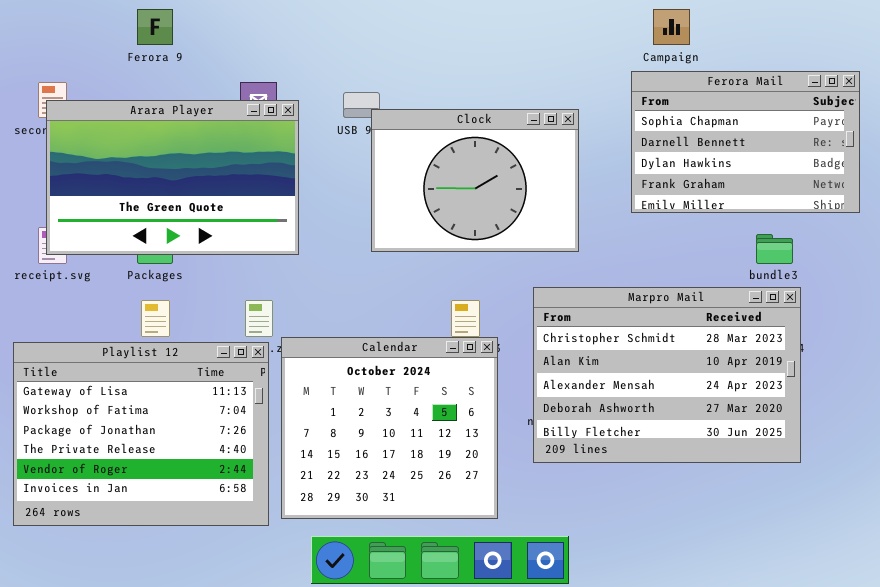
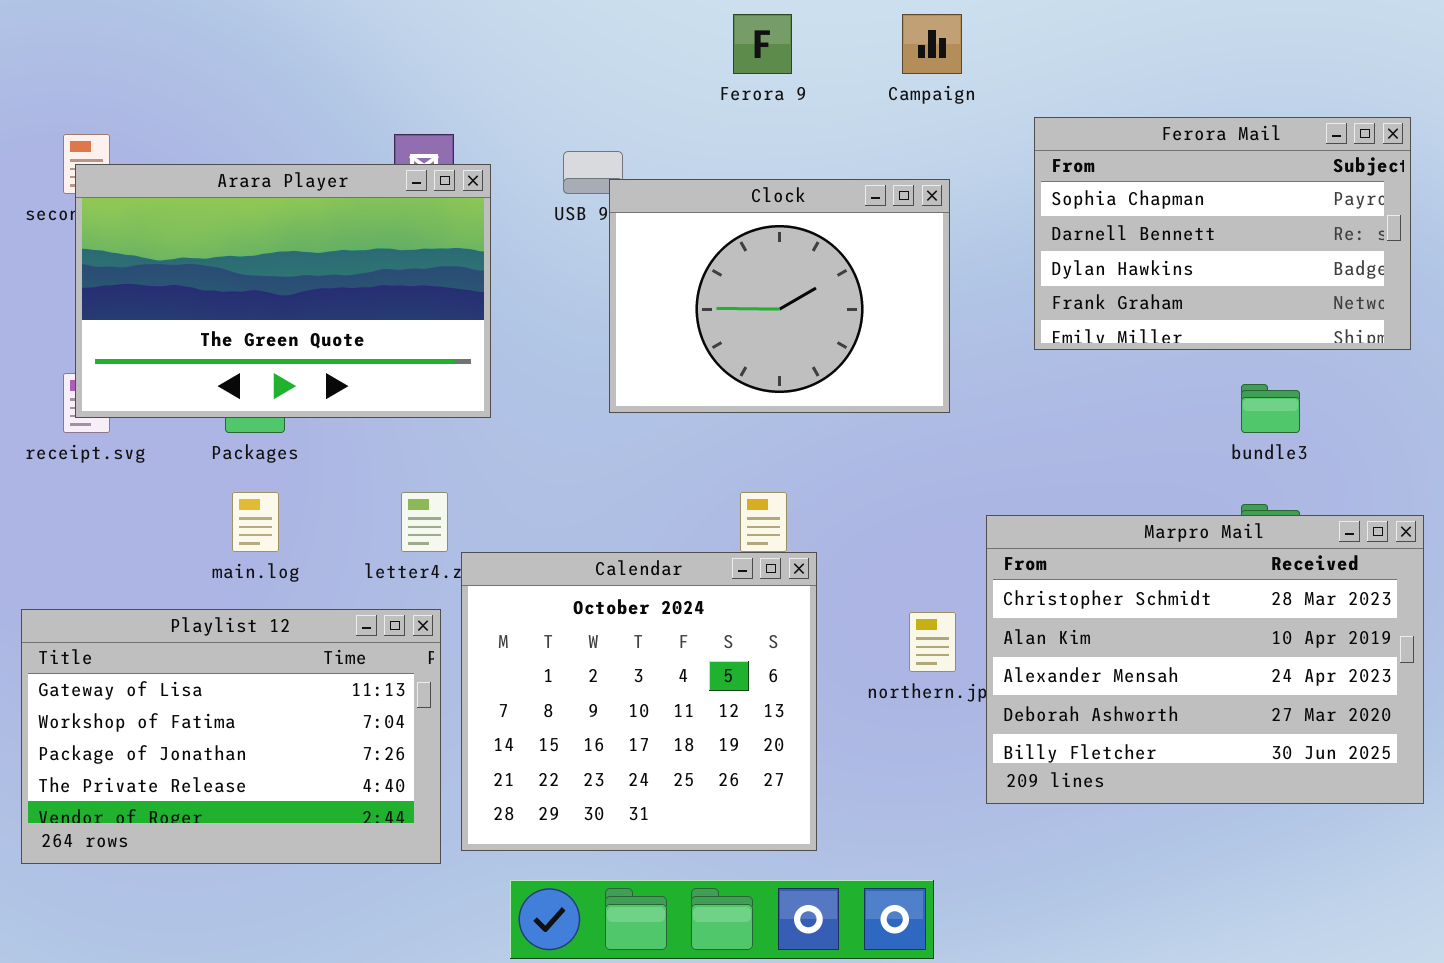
Ferora 9: [137,9,173,45] -> [733,14,792,74], moved
Campaign: [653,9,690,45] -> [902,14,962,74], moved
Marpro Mail: [533,287,801,463] -> [986,515,1424,804], moved
Playlist 12: [13,342,269,526] -> [21,609,441,864], resized

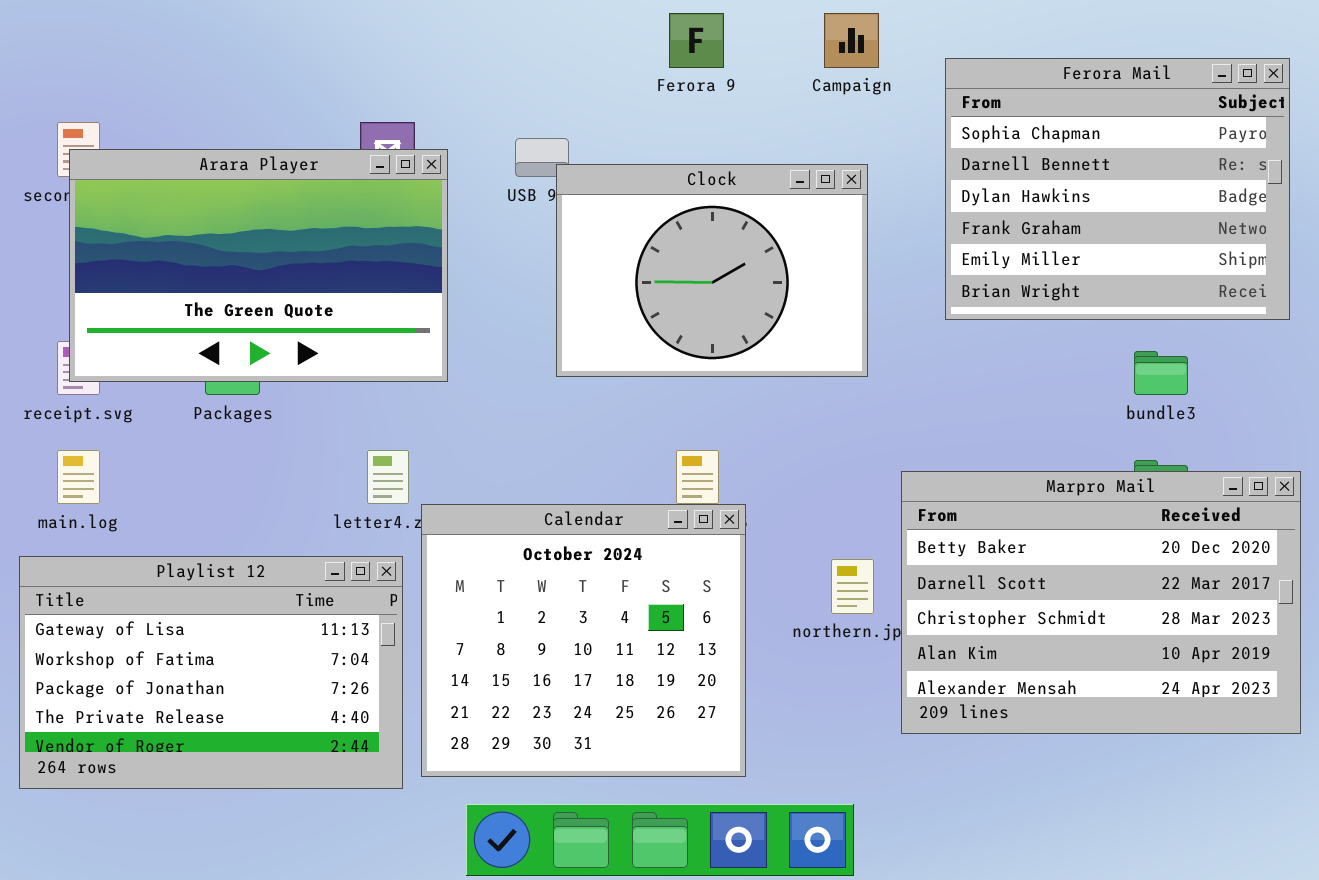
Ferora Mail: [1034,117,1411,350] -> [945,58,1290,320], resized
main.log: [232,492,279,552] -> [57,450,100,504], moved
Marpro Mail: [986,515,1424,804] -> [901,471,1301,734], scrolled up 2 rows

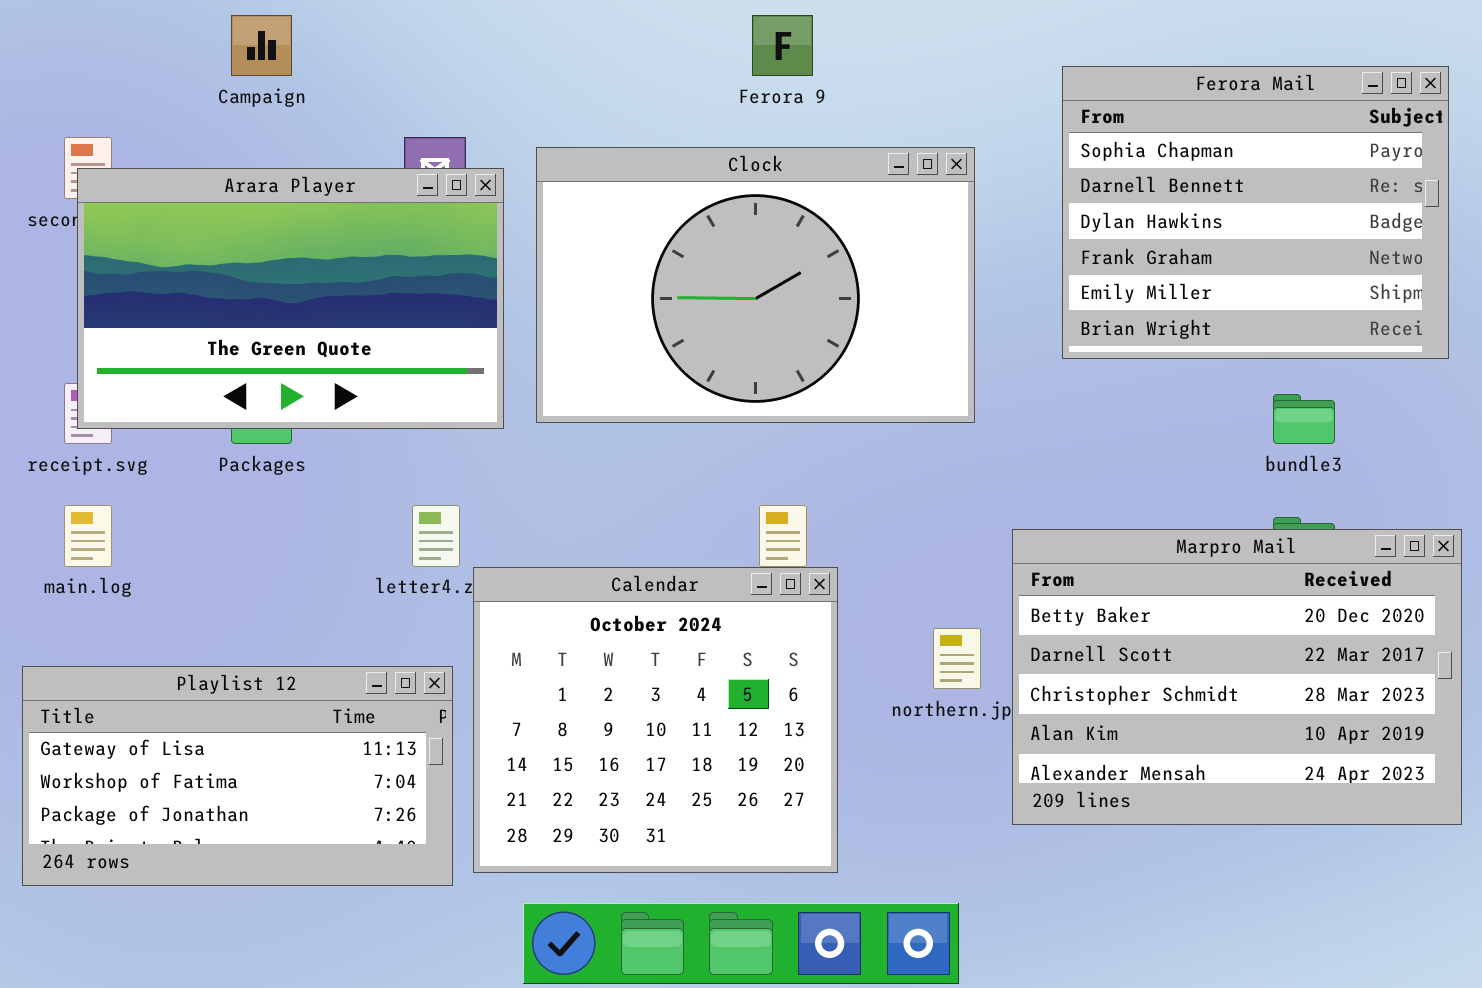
Campaign: [824,13,879,68] -> [231,15,292,76], moved
Clock: [556,164,868,377] -> [536,147,975,423], resized
Playlist 12: [19,556,403,789] -> [22,666,453,886], resized

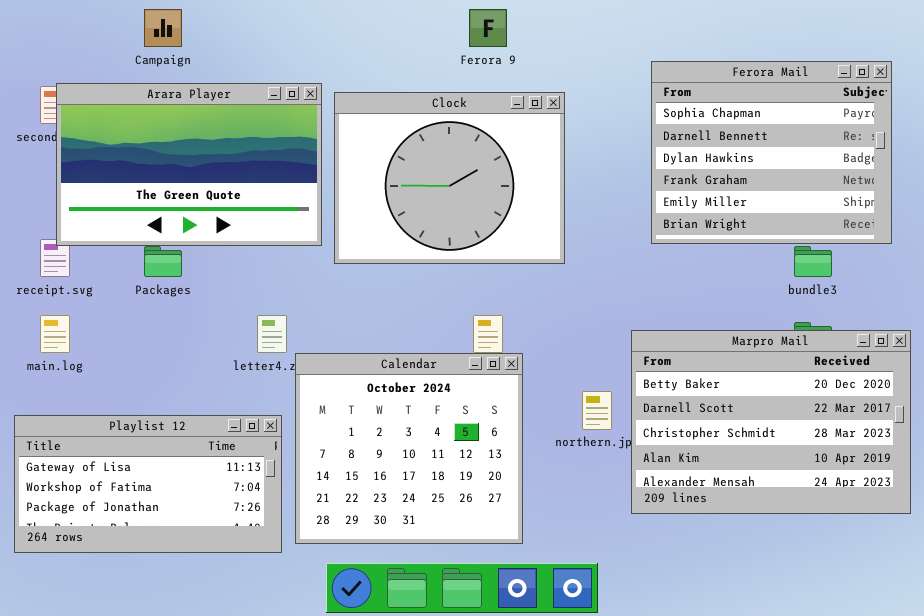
Ferora Mail: [1062,66,1449,359] -> [651,61,892,244], moved
Clock: [536,147,975,423] -> [334,92,565,264], resized
Arara Player: [77,168,504,429] -> [56,83,322,246], moved

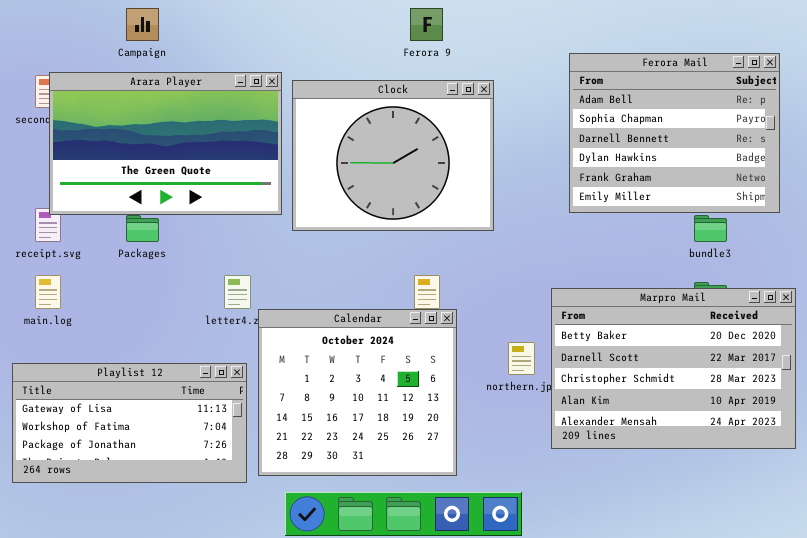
Ferora Mail: [651,61,892,244] -> [569,53,780,213], scrolled up 1 row

